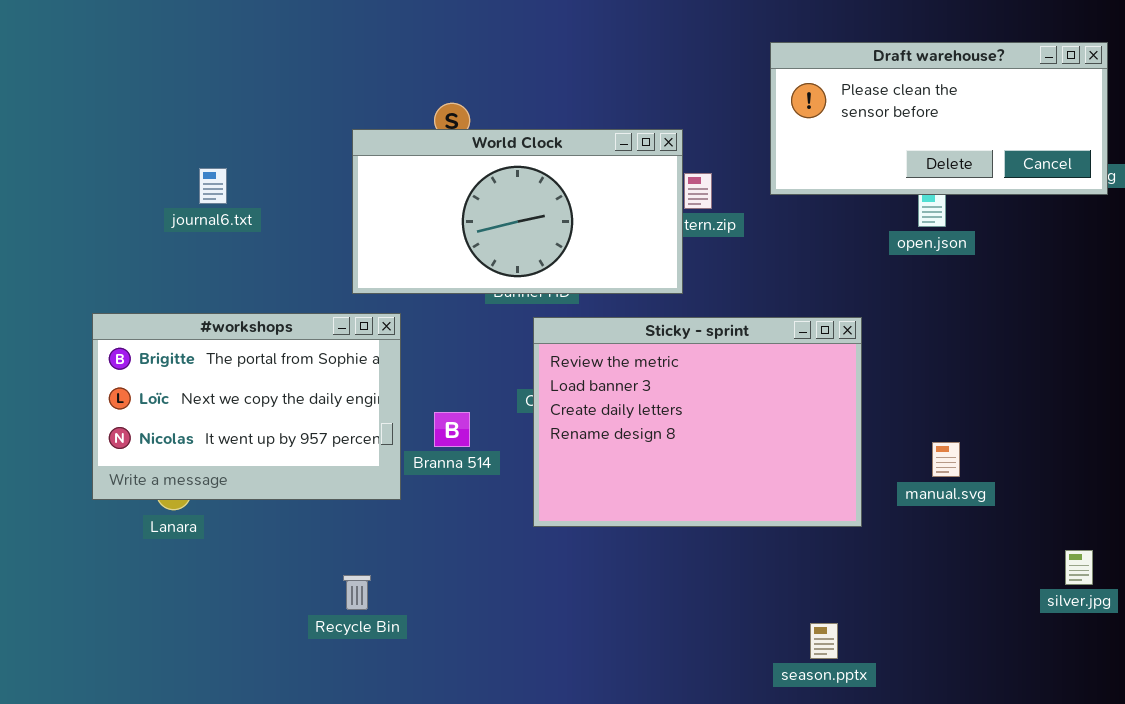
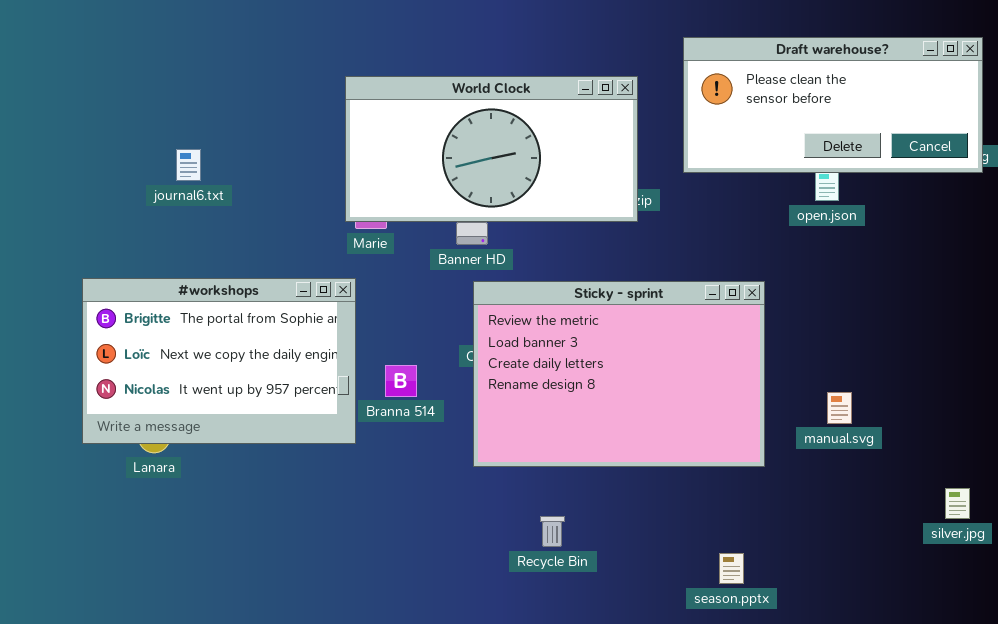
World Clock: [352,129,683,294] -> [345,76,638,222], moved
Recycle Bin: [343,575,371,610] -> [540,516,565,547], moved

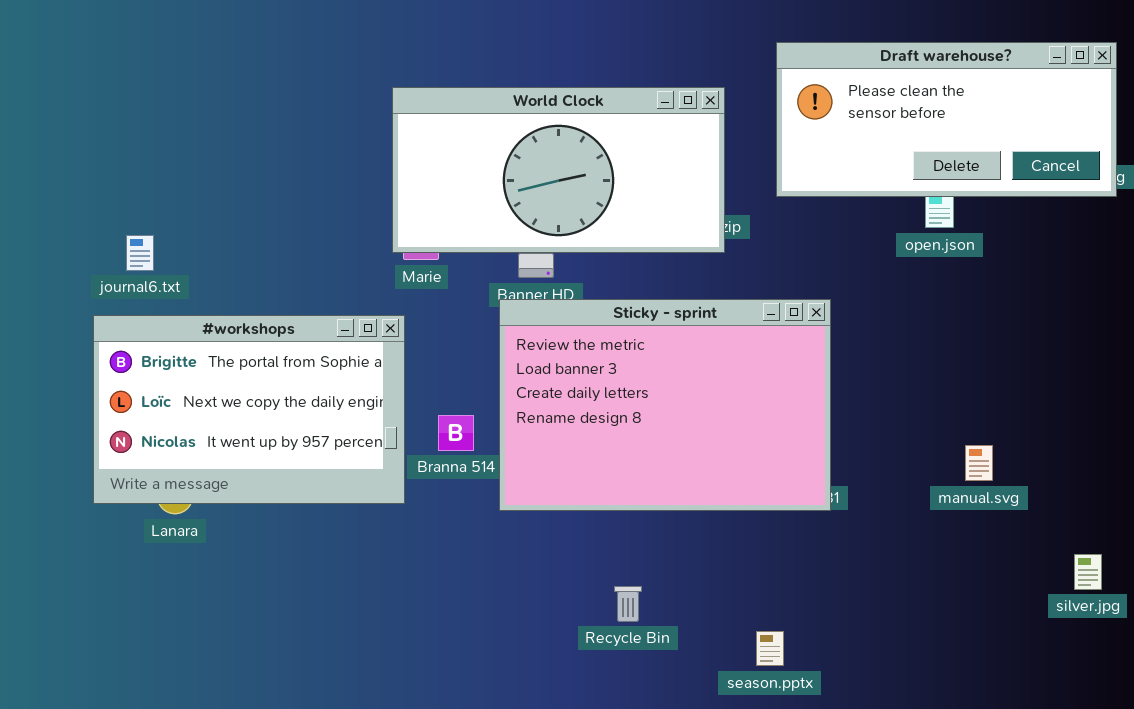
journal6.txt: [176,149,201,181] -> [126,235,154,271], moved
Sticky - sprint: [473,281,765,467] -> [499,299,831,511], moved
manual.svg: [827,392,852,424] -> [965,445,993,481], moved
season.pptx: [719,553,744,584] -> [756,631,784,666], moved

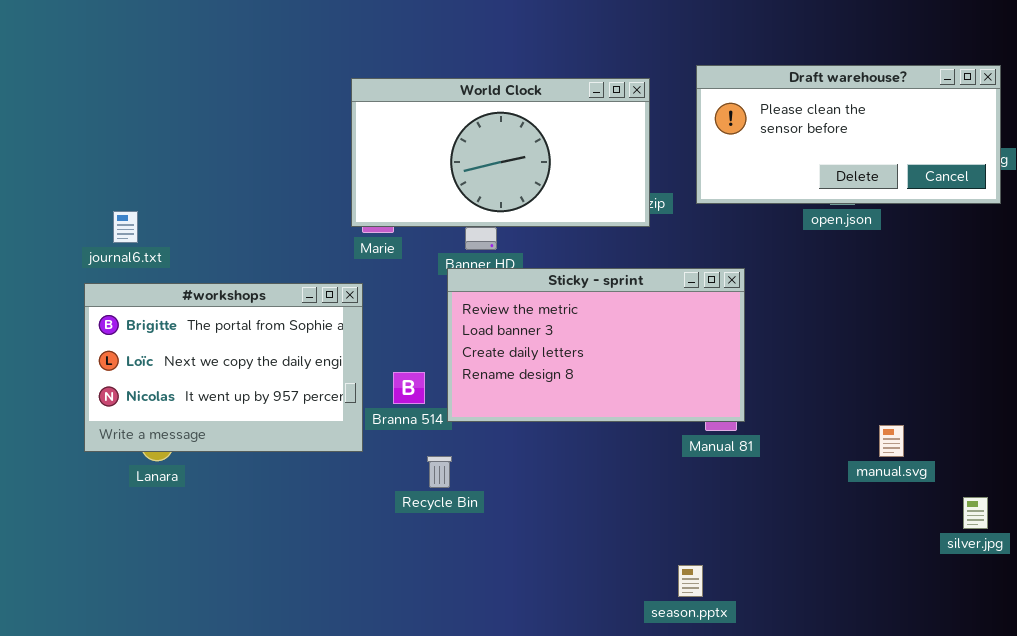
Draft warehouse?: [776,42,1117,197] -> [696,65,1001,204], moved
Sticky - sprint: [499,299,831,511] -> [447,268,745,422], resized
manual.svg: [965,445,993,481] -> [879,425,904,457], moved
Recycle Bin: [614,586,642,622] -> [427,456,452,488], moved

